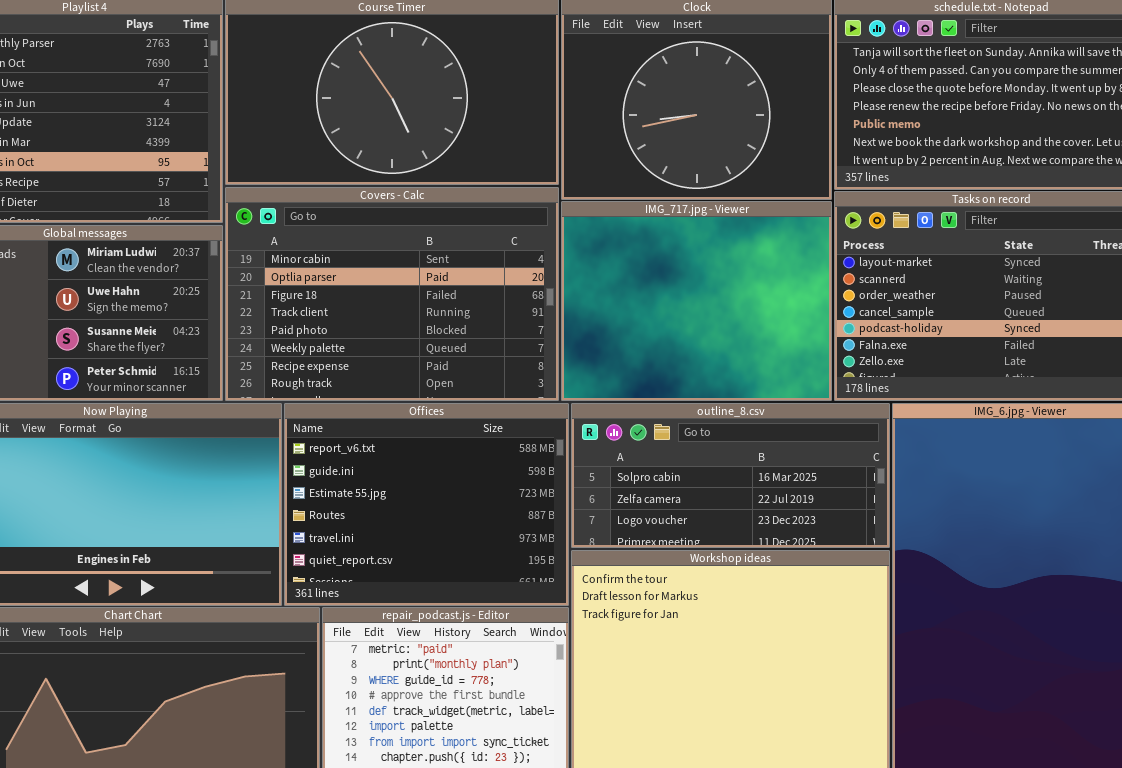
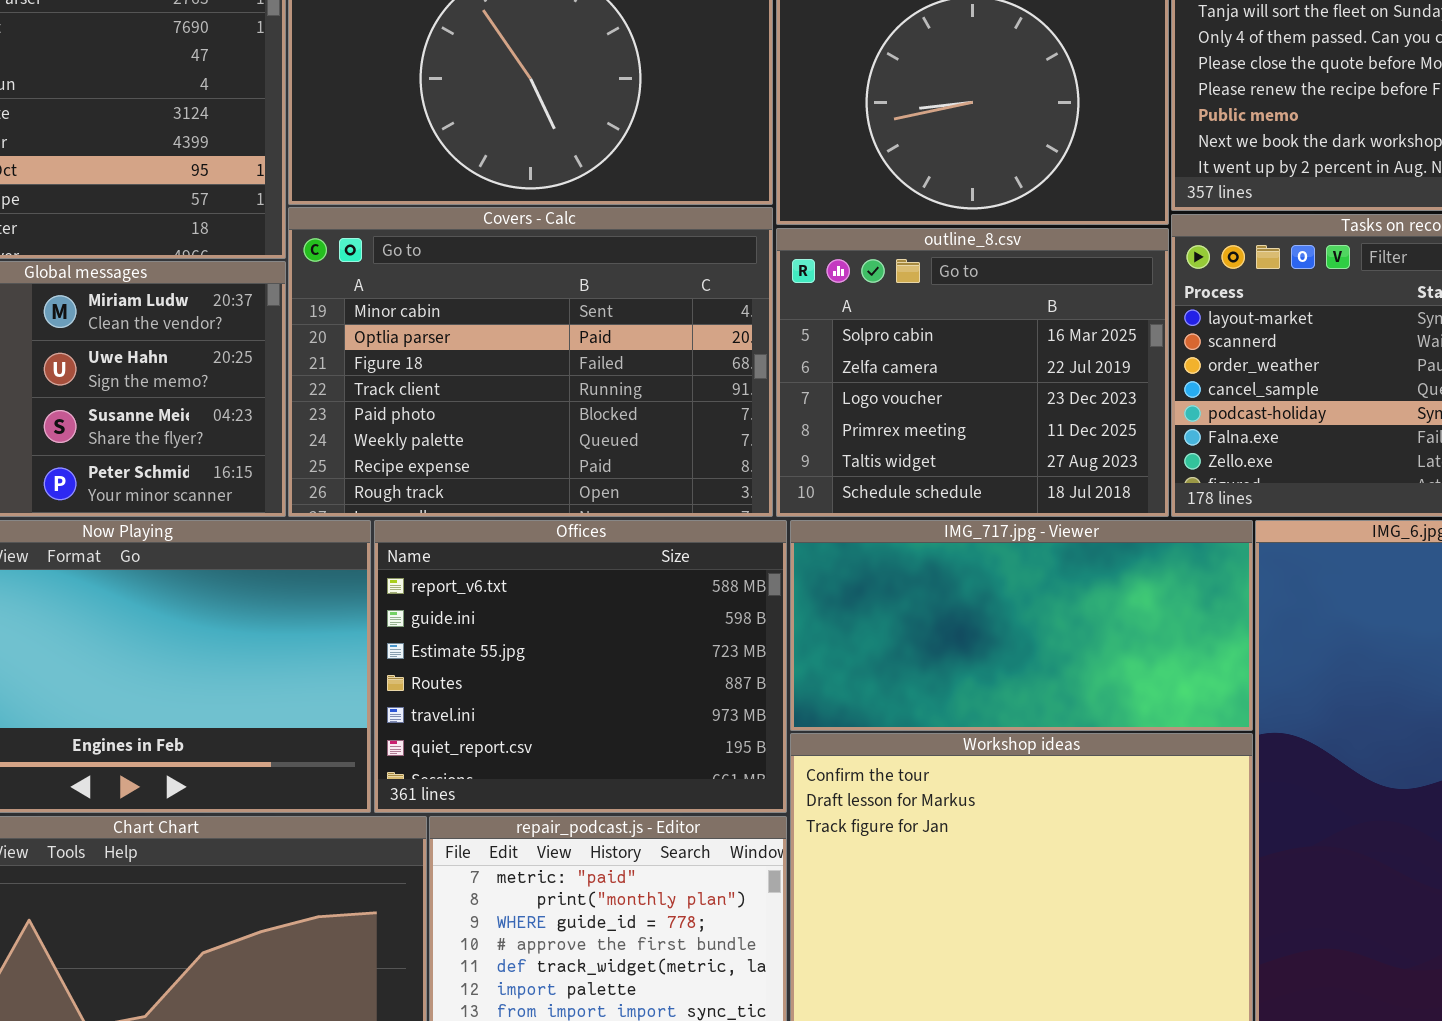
IMG_717.jpg - Viewer: [561,201,832,401] -> [790,520,1253,731], moved, resized
outline_8.csv: [571,403,890,548] -> [776,228,1169,517], moved, resized

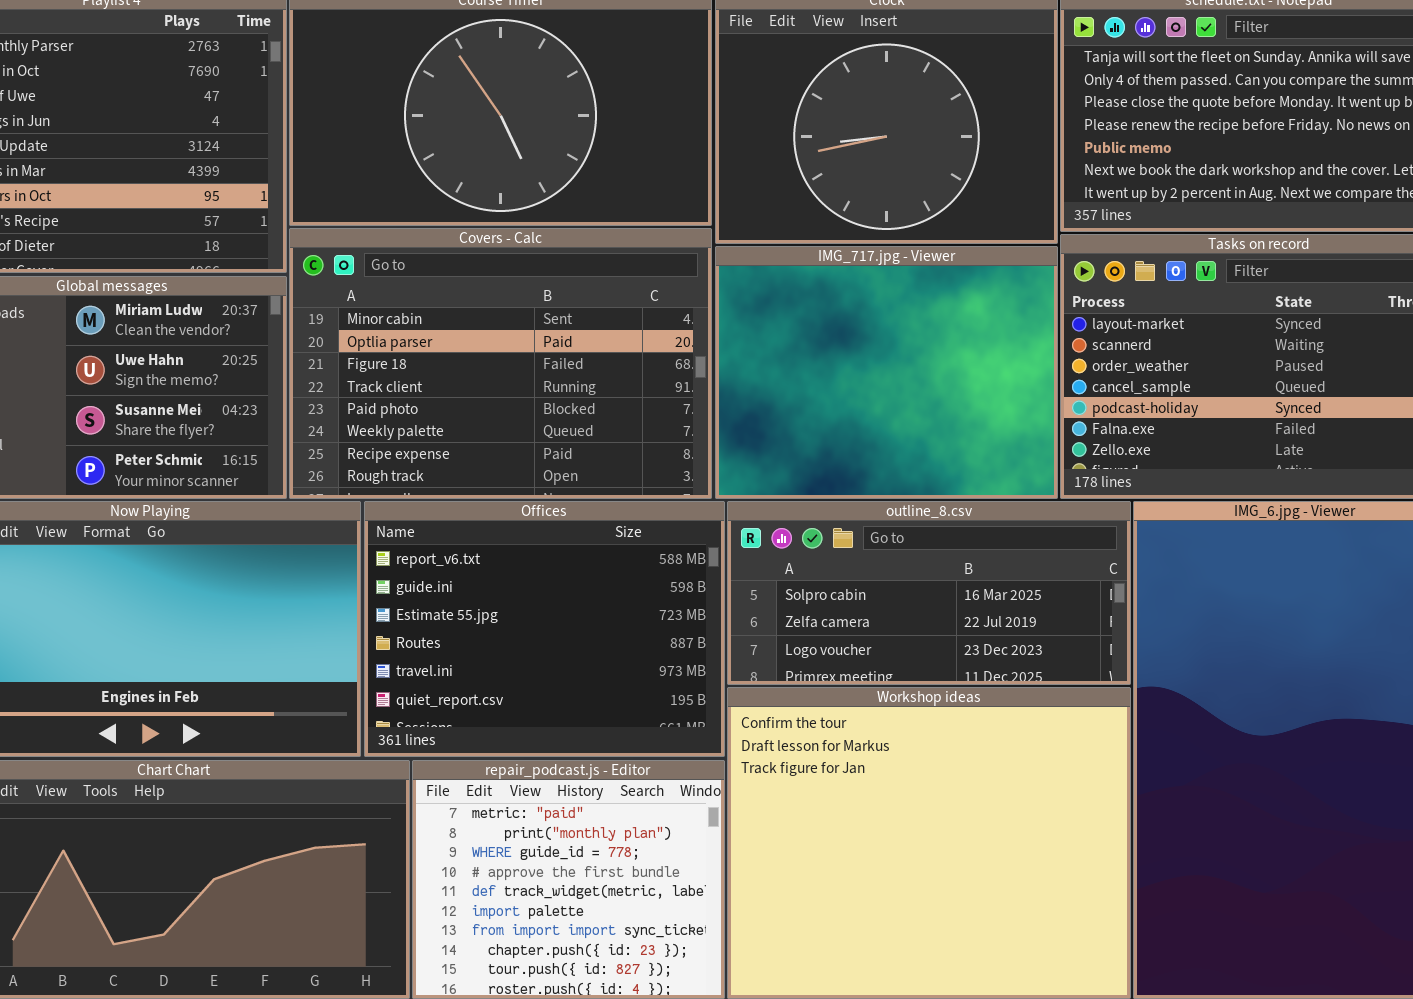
outline_8.csv: [776,228,1169,517] -> [727,501,1131,685], moved, resized
IMG_717.jpg - Viewer: [790,520,1253,731] -> [715,246,1058,499], moved, resized

